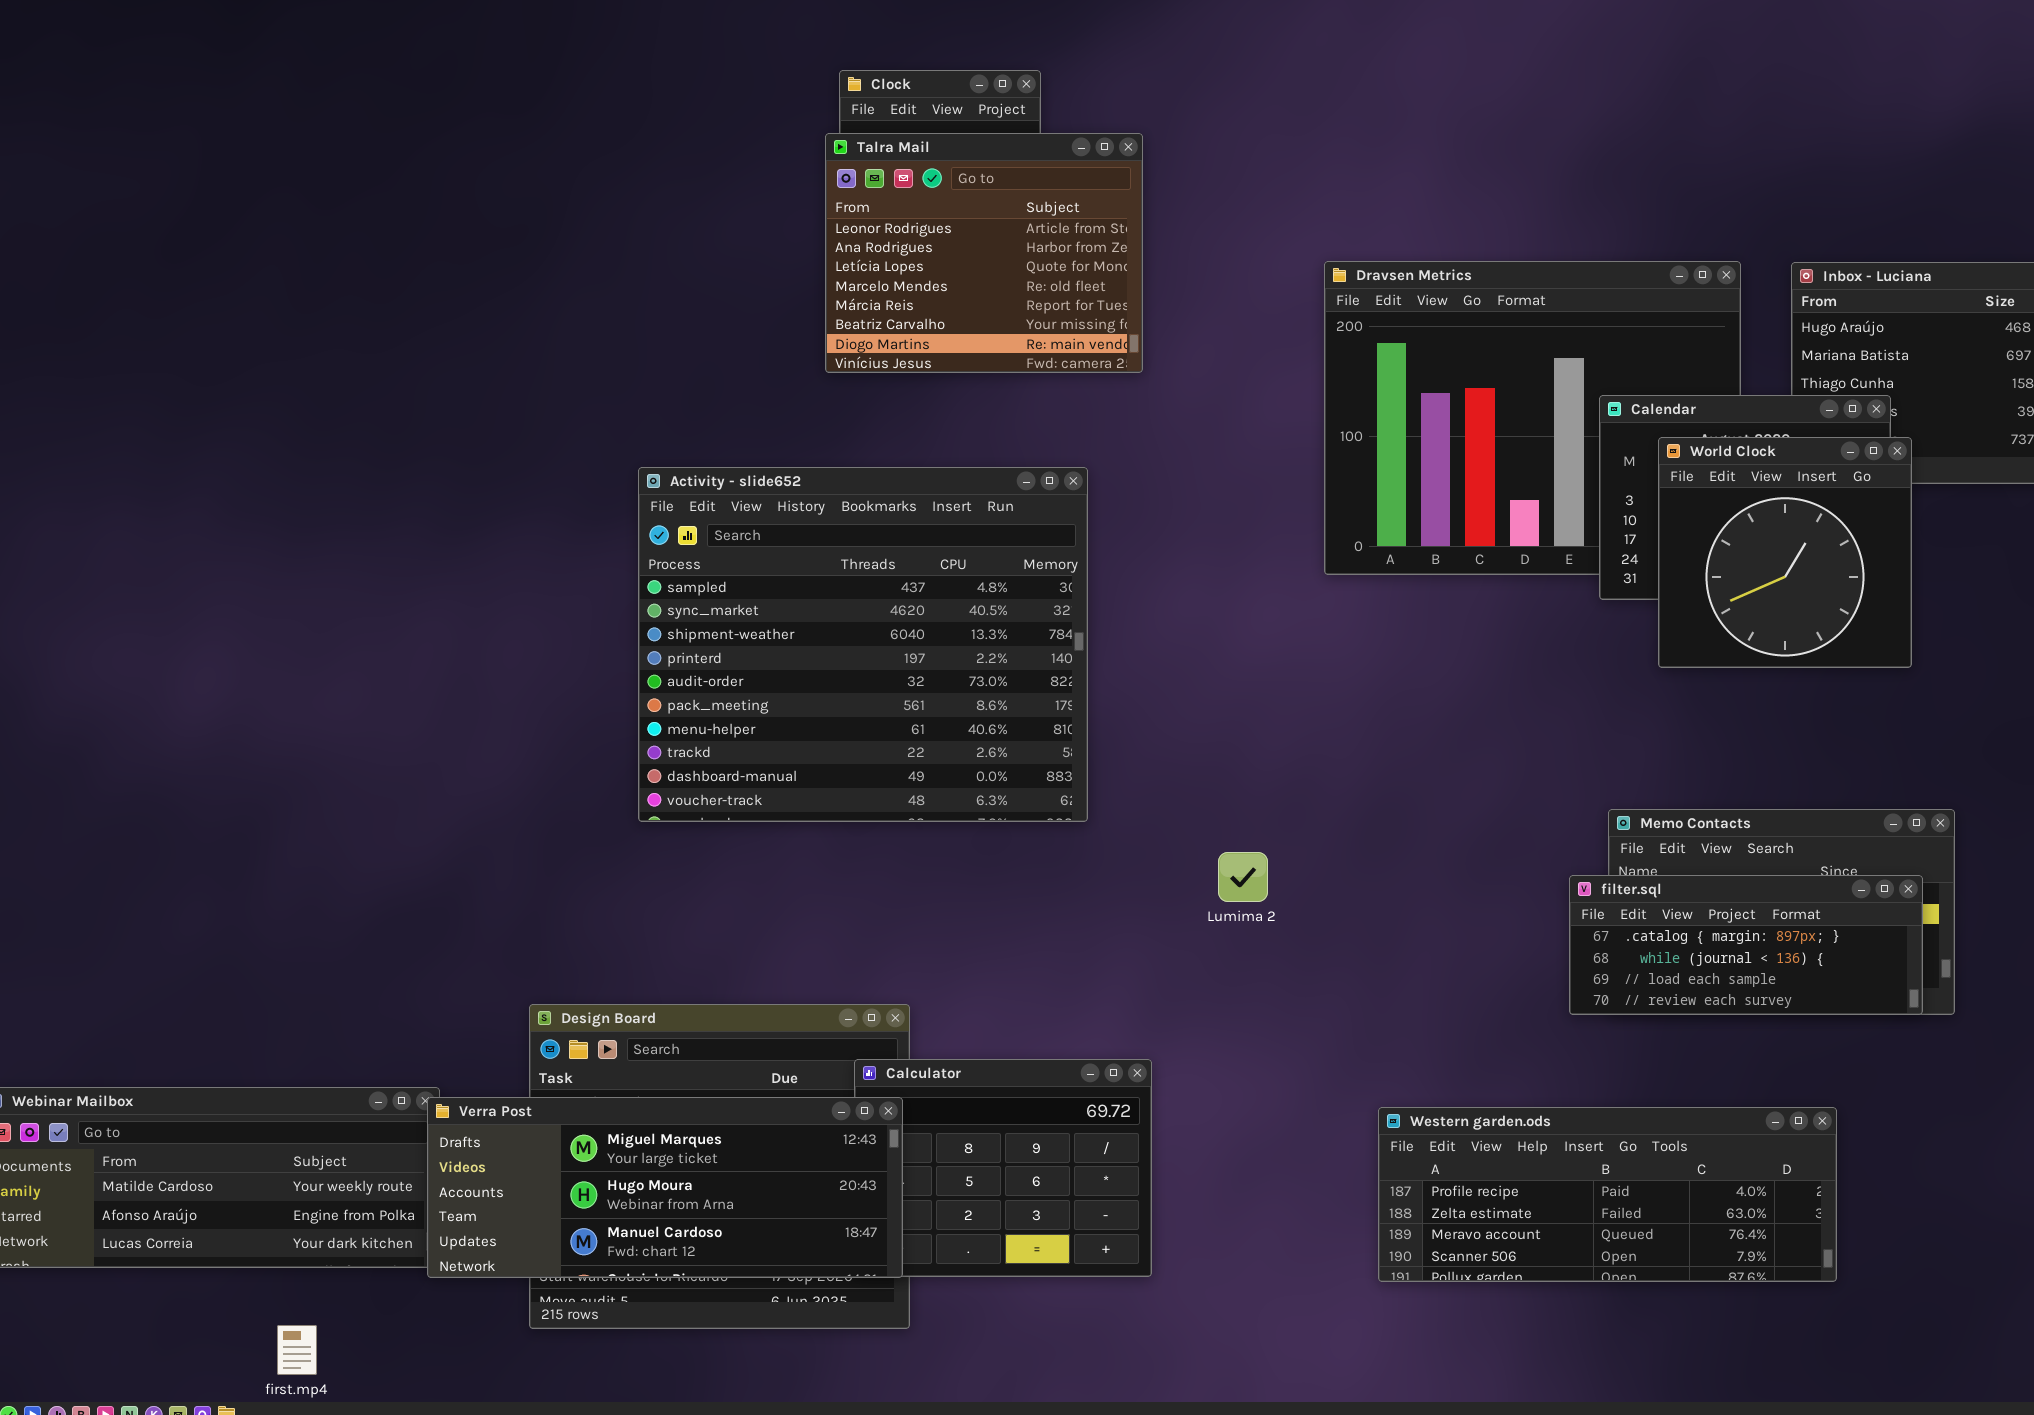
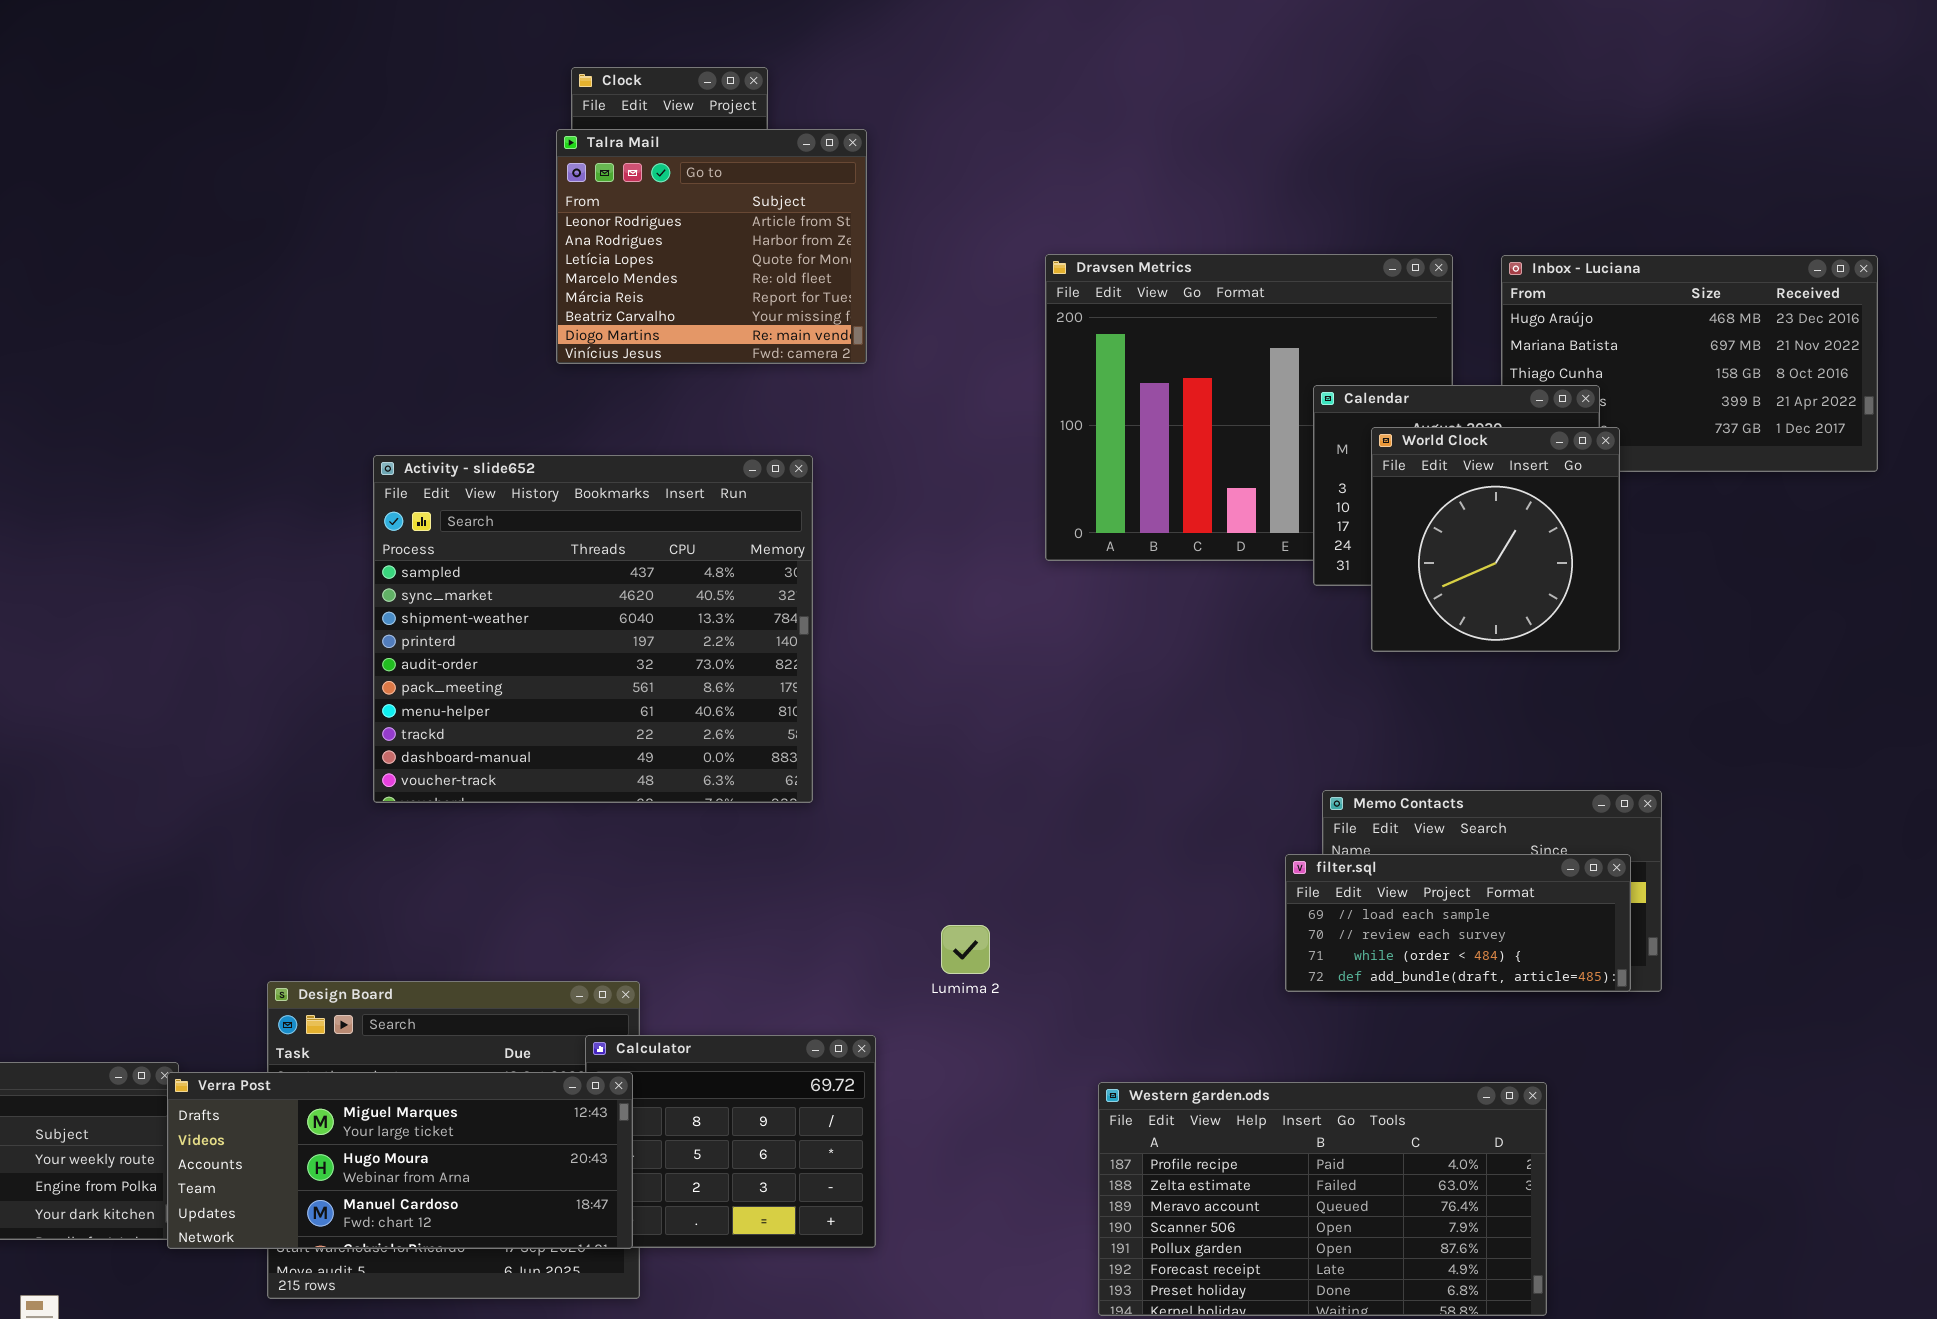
Lumima 2: [1218,852,1268,902] -> [941,925,990,974], moved
filter.sql: [1569,875,1923,1015] -> [1285,854,1631,992], scrolled down 2 rows
Western garden.ods: [1378,1107,1837,1282] -> [1098,1082,1547,1316], resized

